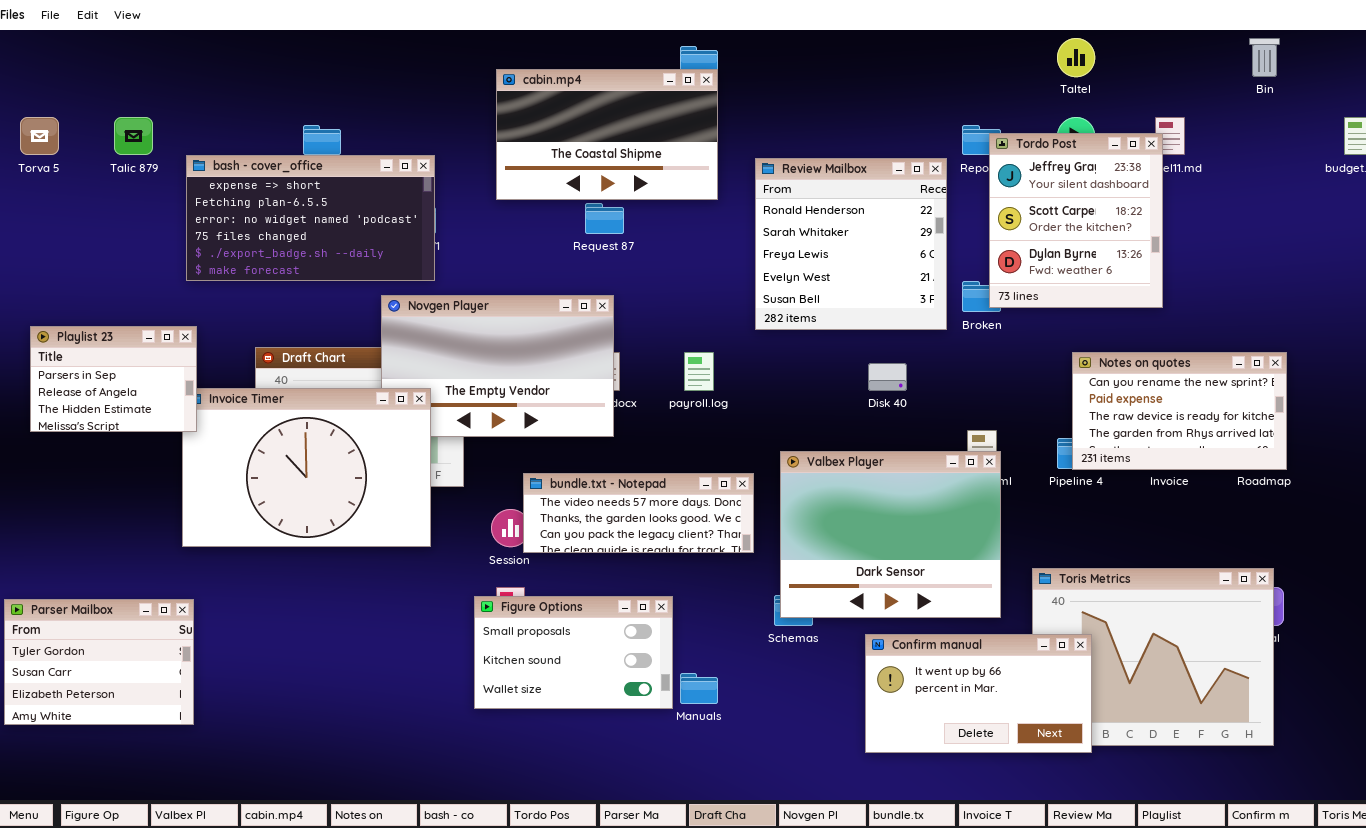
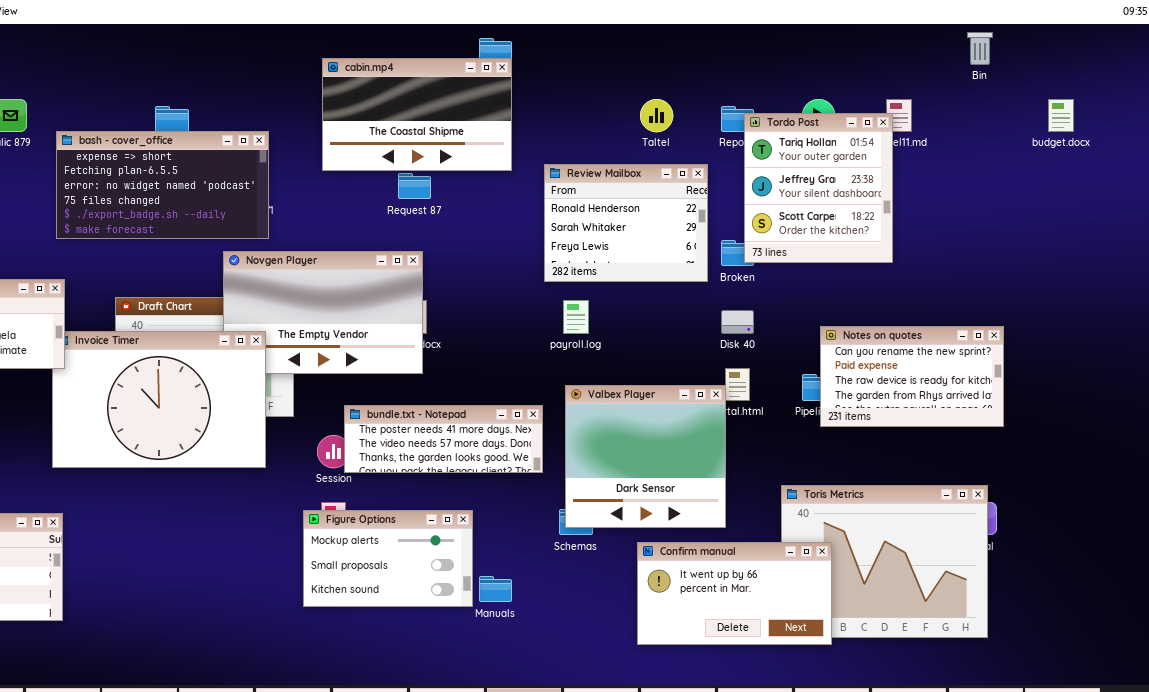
Taltel: [1057,38,1095,77] -> [640,99,673,132], moved
Tordo Post: [989,133,1163,308] -> [744,113,893,263], scrolled up 1 row
Review Mailbox: [755,158,947,330] -> [544,164,708,282], resized
payroll.log: [684,352,714,391] -> [563,300,589,334], moved
Notes on quotes: [1072,352,1287,470] -> [820,326,1004,427], moved
Disk 40: [868,363,907,391] -> [721,310,754,334], moved
Valbex Player: [780,451,1001,618] -> [565,385,726,528], resized
bundle.txt - Notepad: [523,473,754,553] -> [344,405,543,473], scrolled up 1 row
Figure Options: [474,596,673,709] -> [303,510,473,607], scrolled up 1 row

